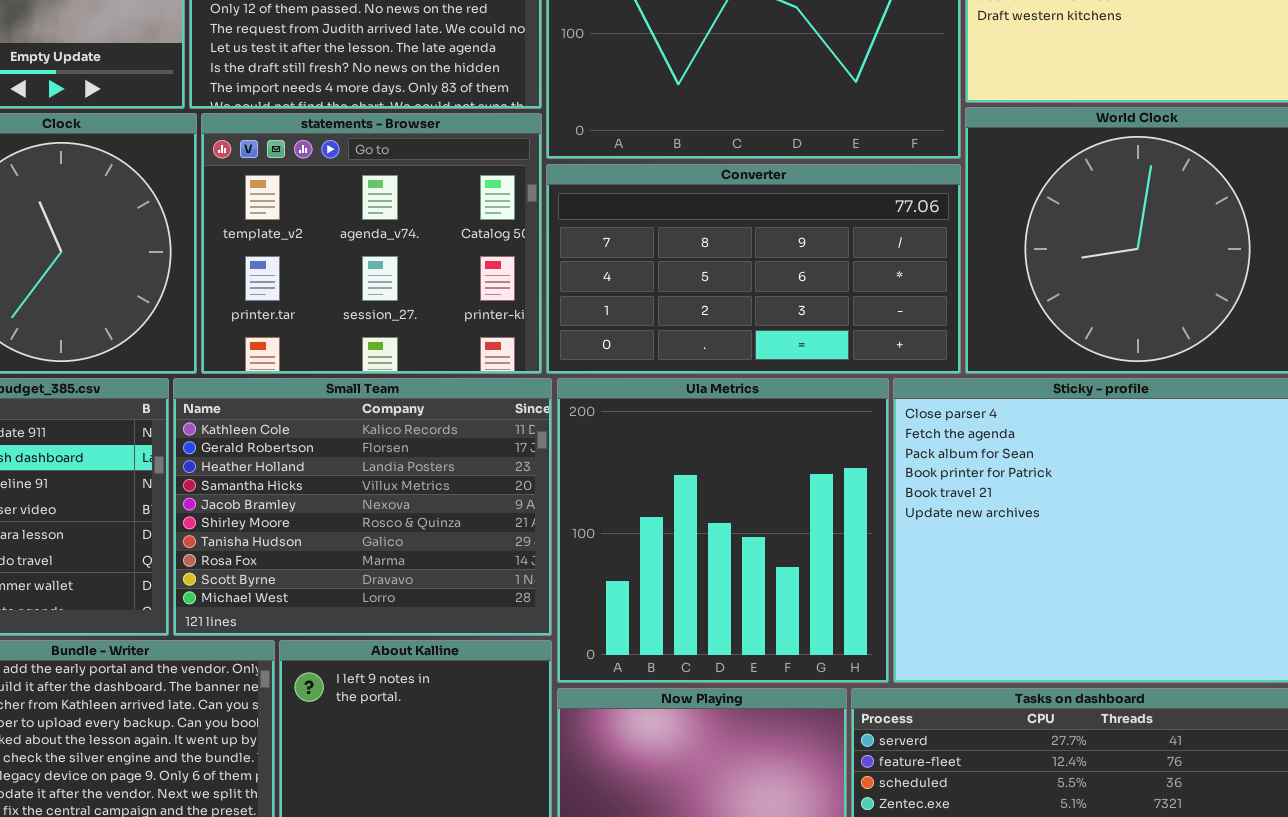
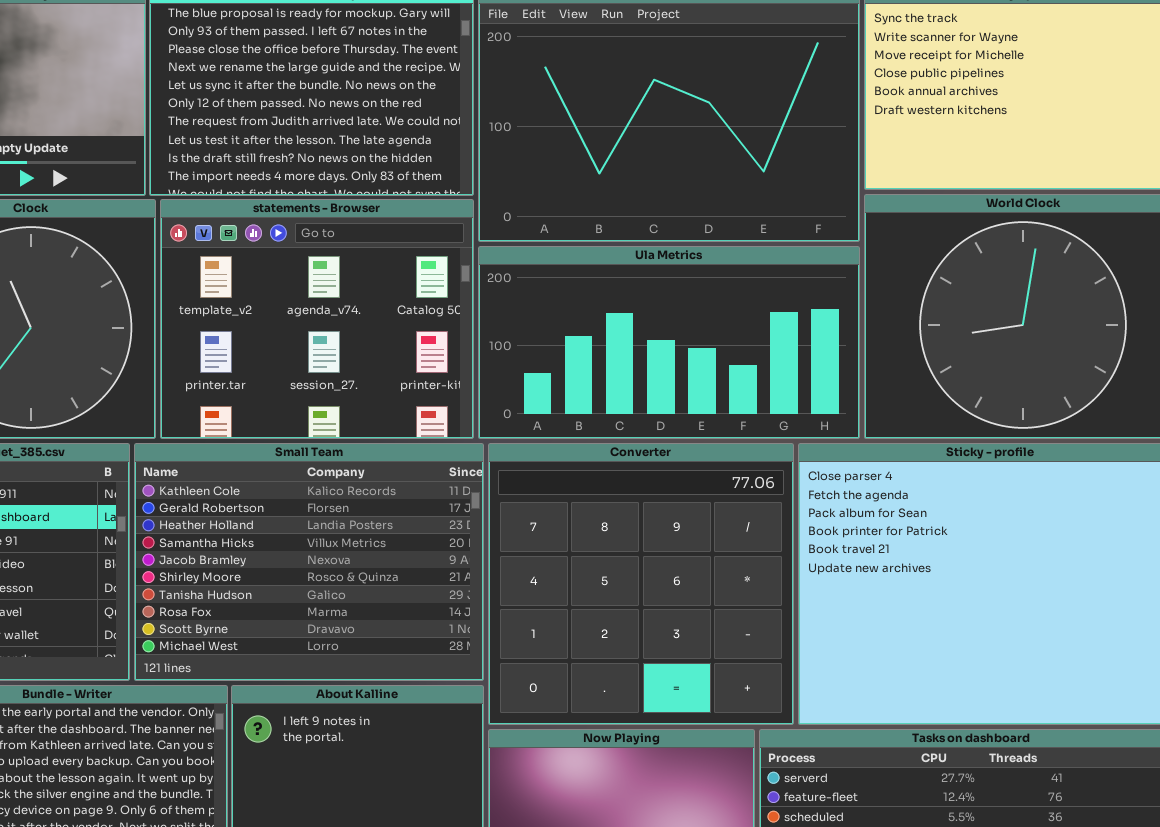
Converter: [546,164,961,374] -> [488,443,794,725], moved, resized
Ula Metrics: [557,378,889,683] -> [478,246,860,439], moved, resized

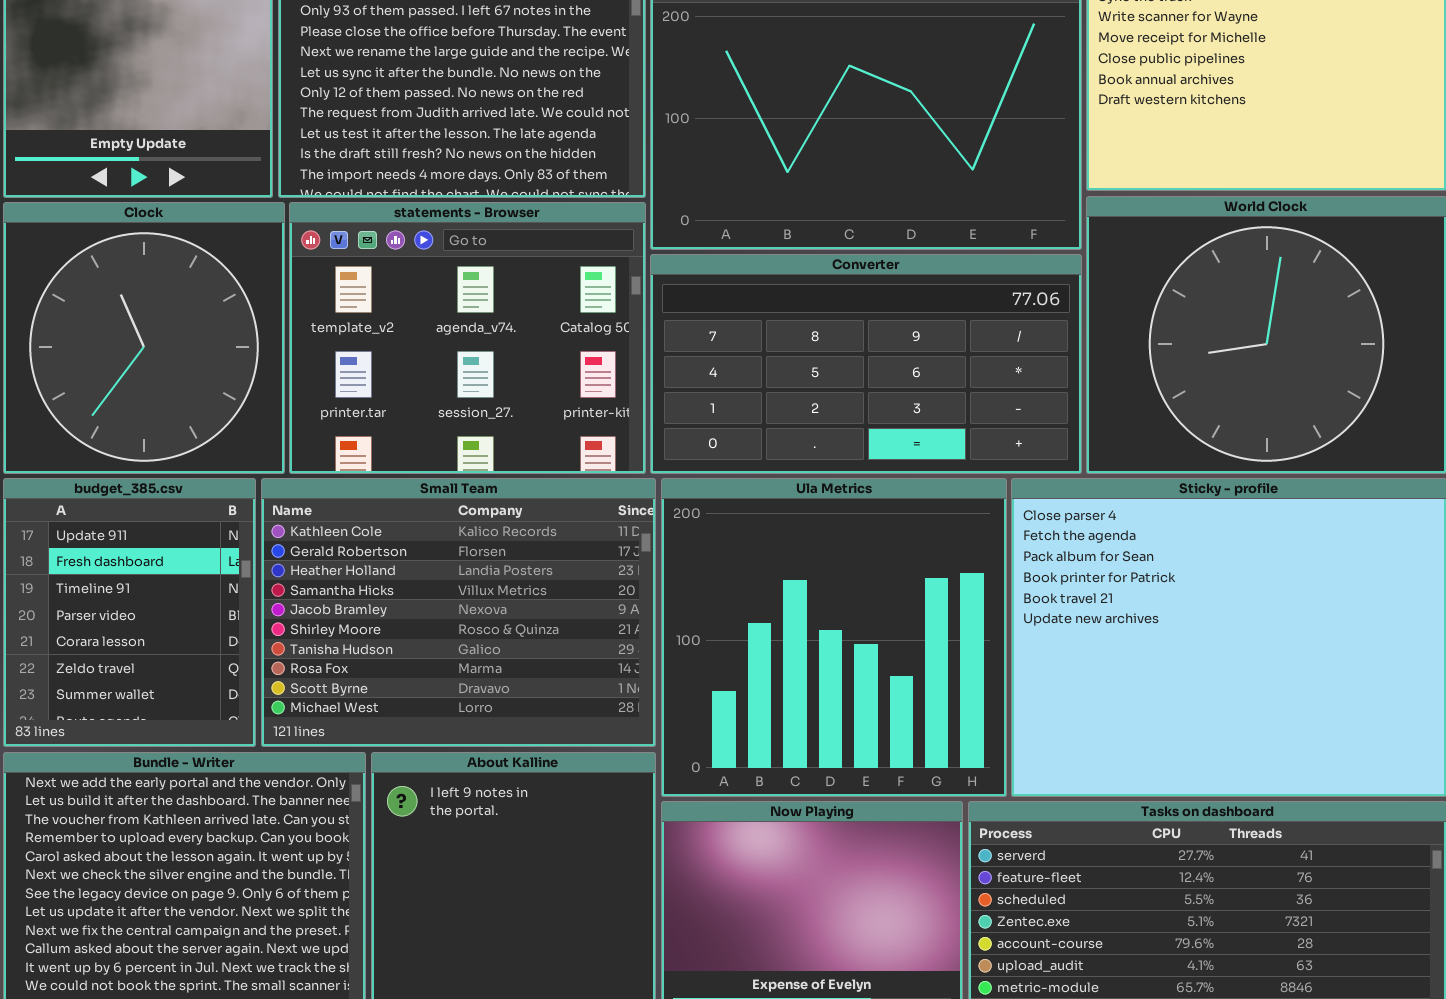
Ula Metrics: [478,246,860,439] -> [661,478,1007,797], moved, resized
Converter: [488,443,794,725] -> [650,254,1082,474], moved, resized

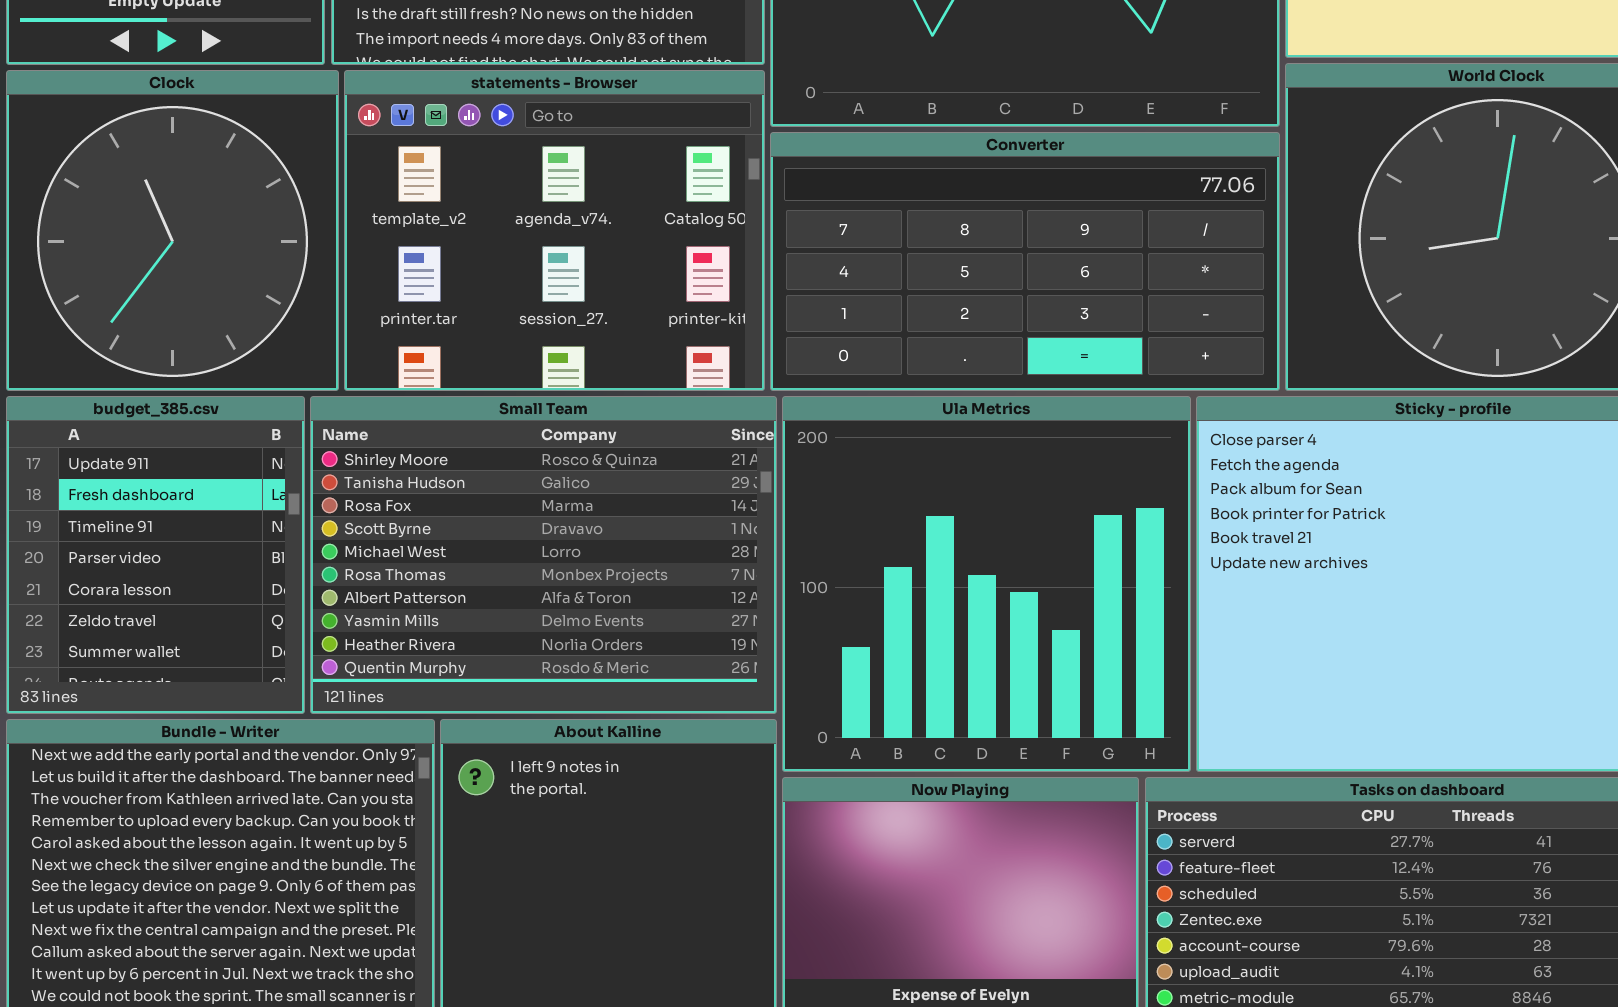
Small Team: [261,478,656,747] -> [310,396,777,714], scrolled down 5 rows

